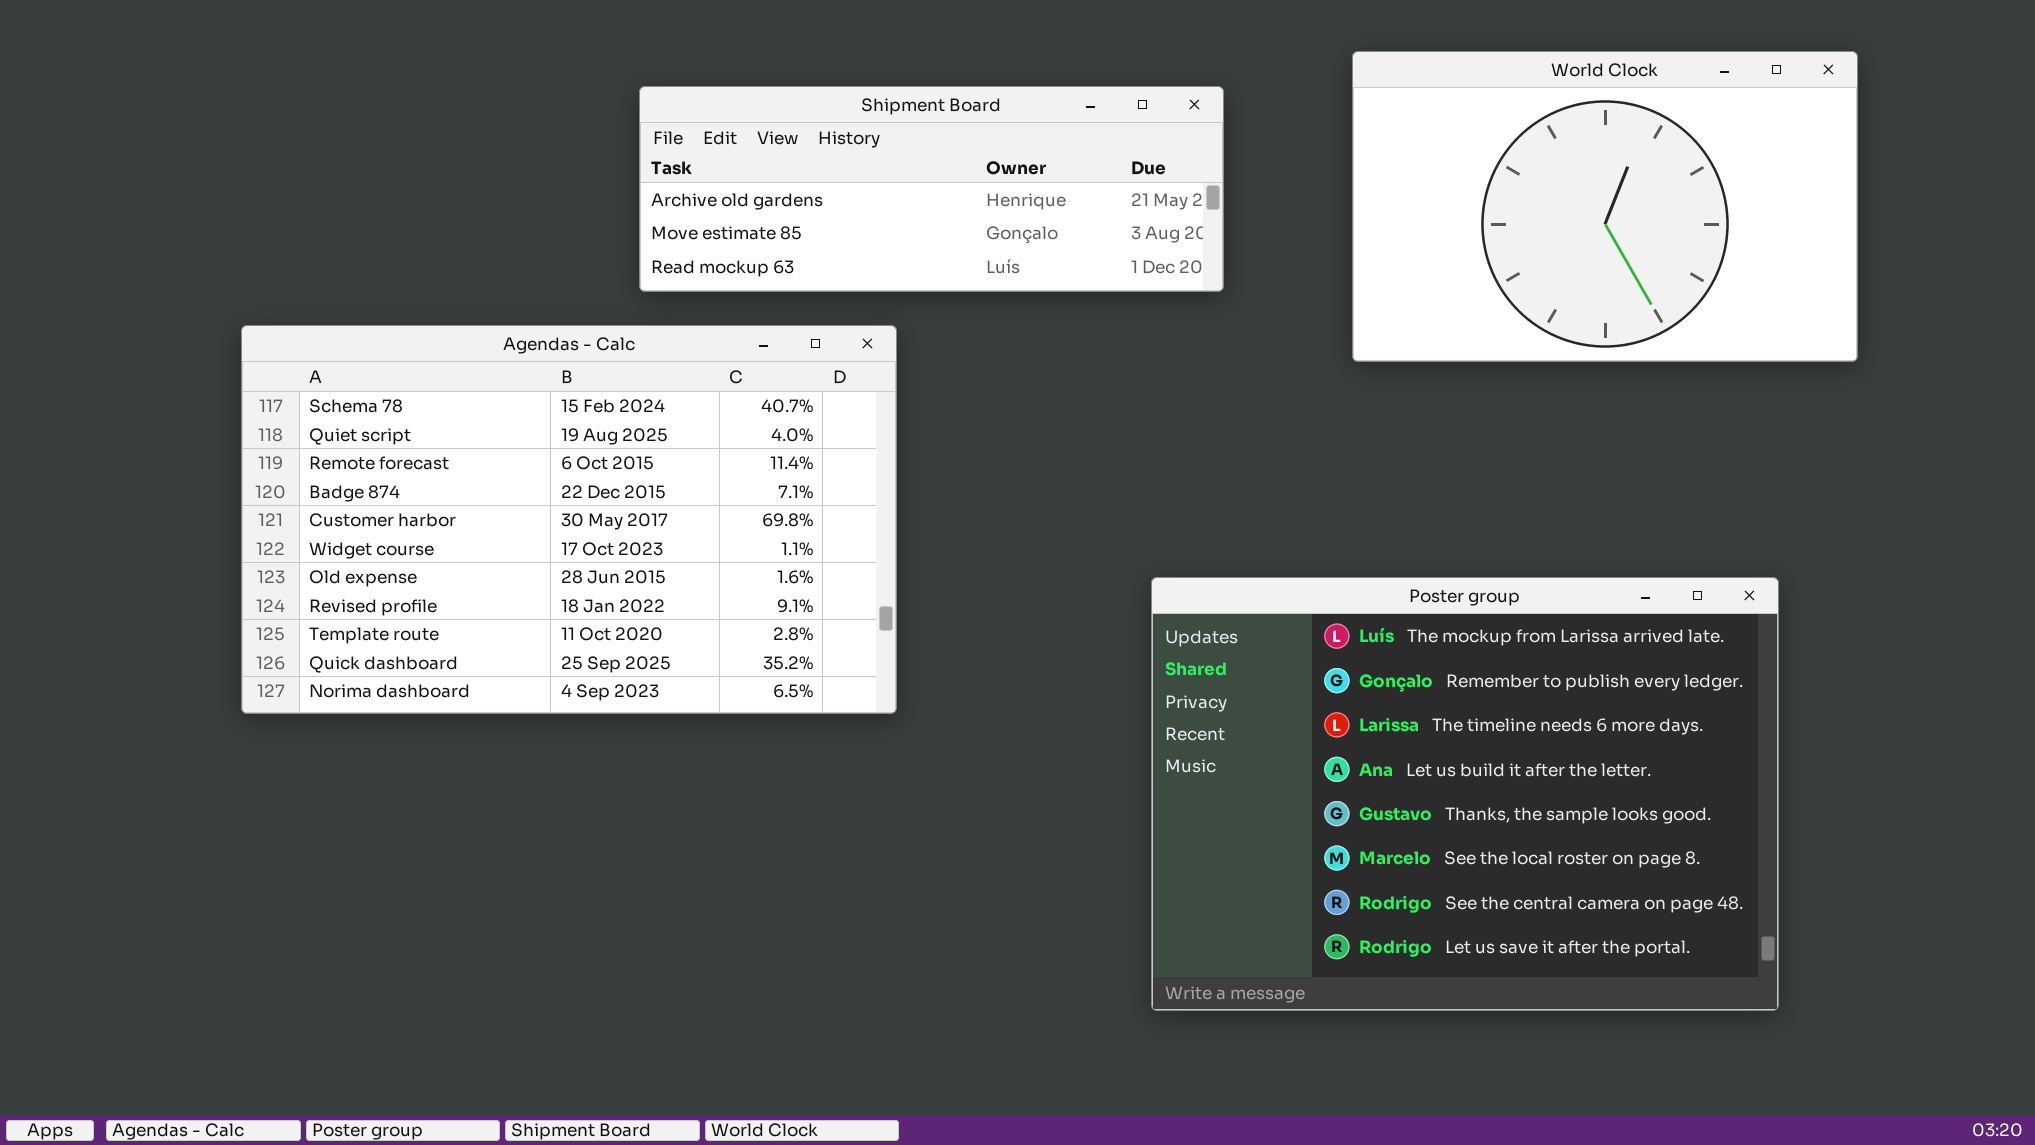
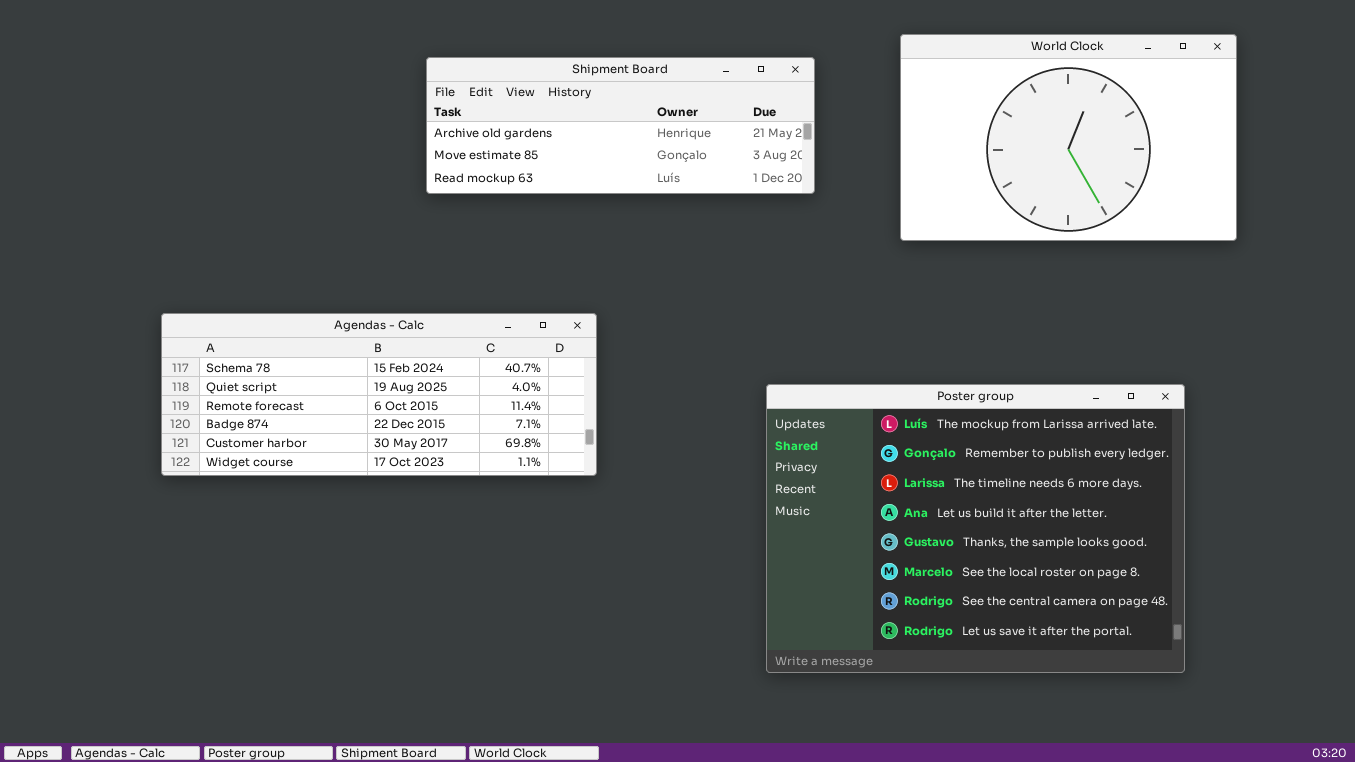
Agendas - Calc: [241,325,897,714] -> [161,313,597,476], resized

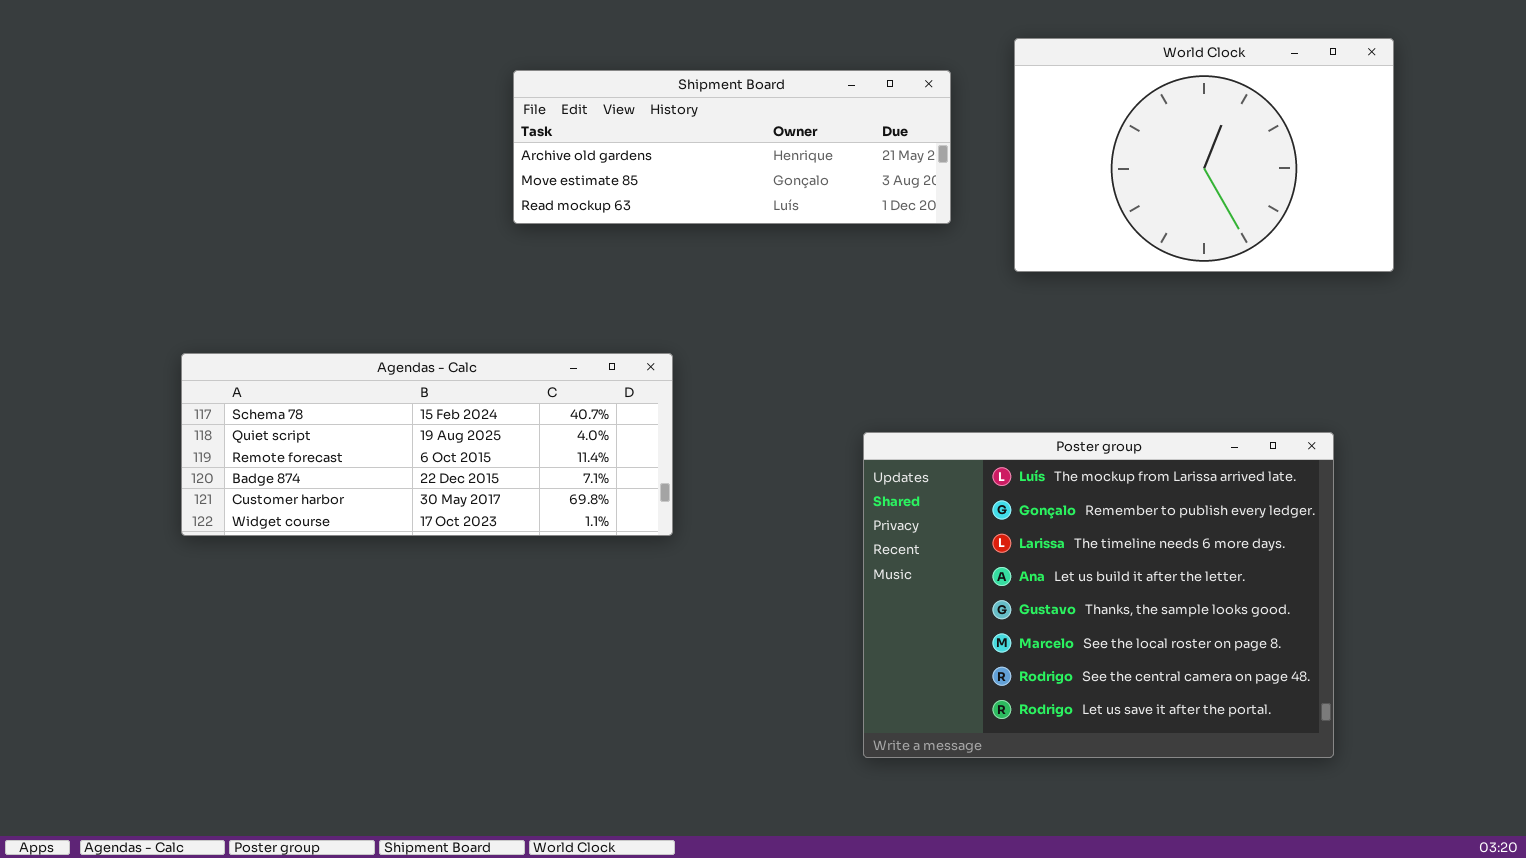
Shipment Board: [426,57,815,194] -> [513,70,951,224], moved

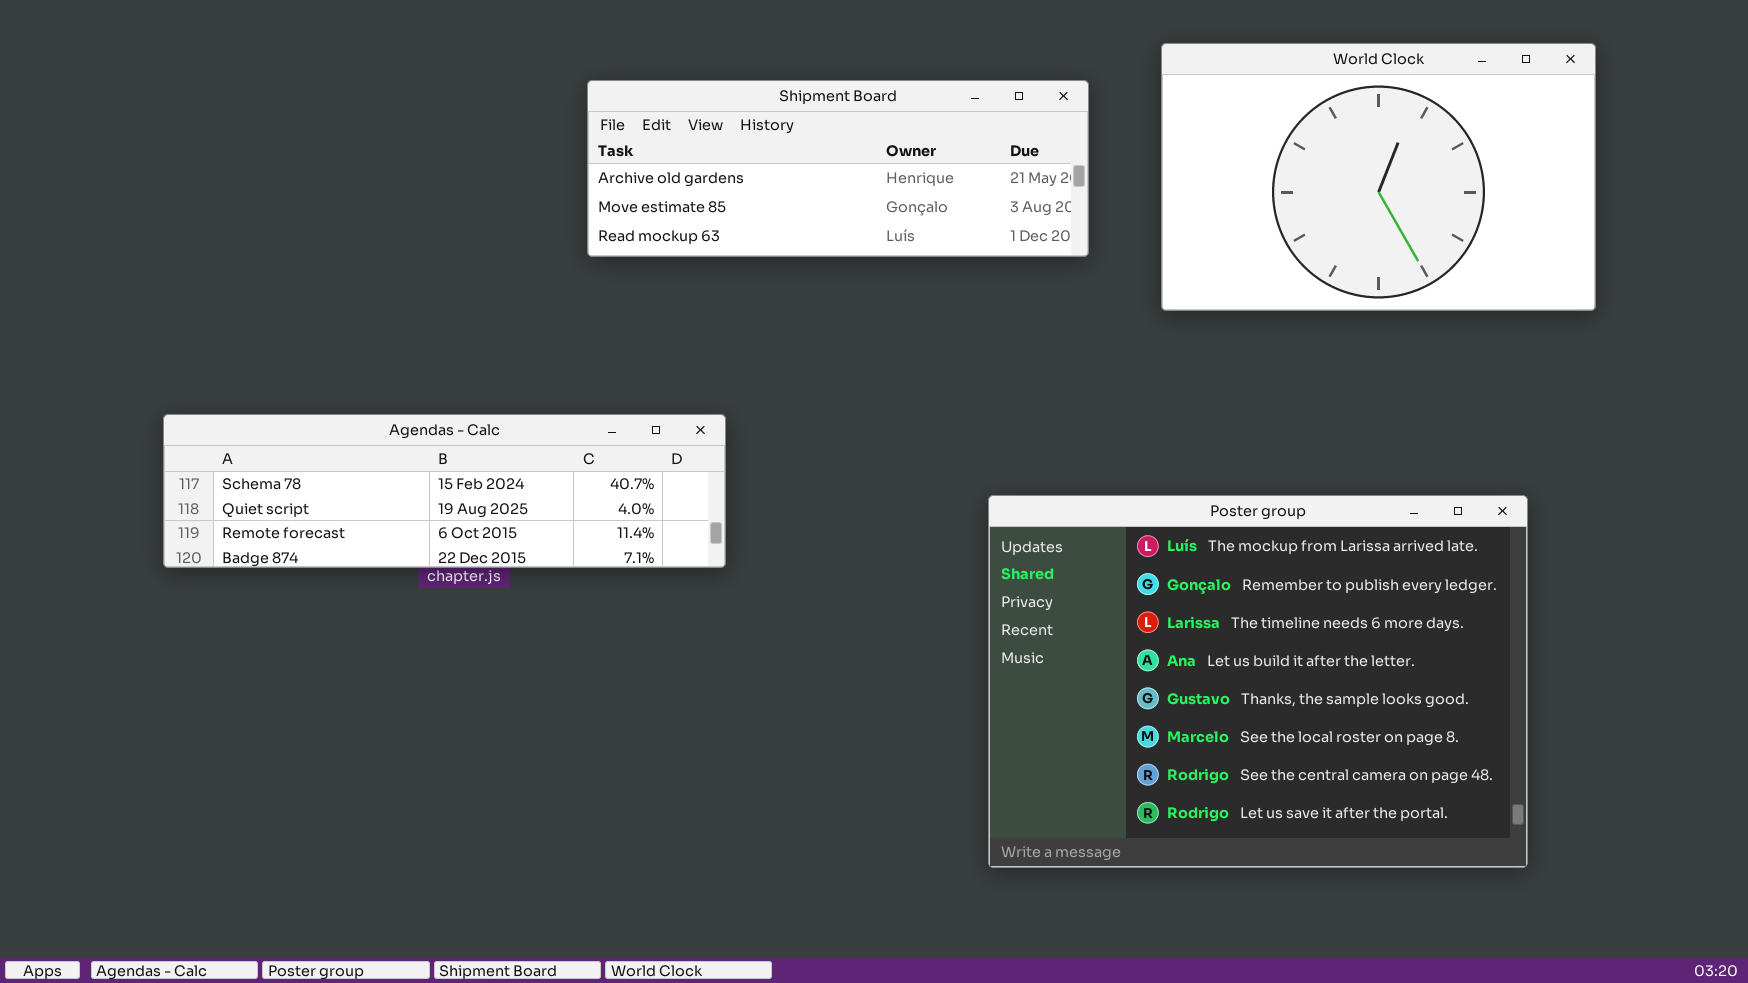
Agendas - Calc: [181,353,673,536] -> [163,414,726,568], moved, resized

